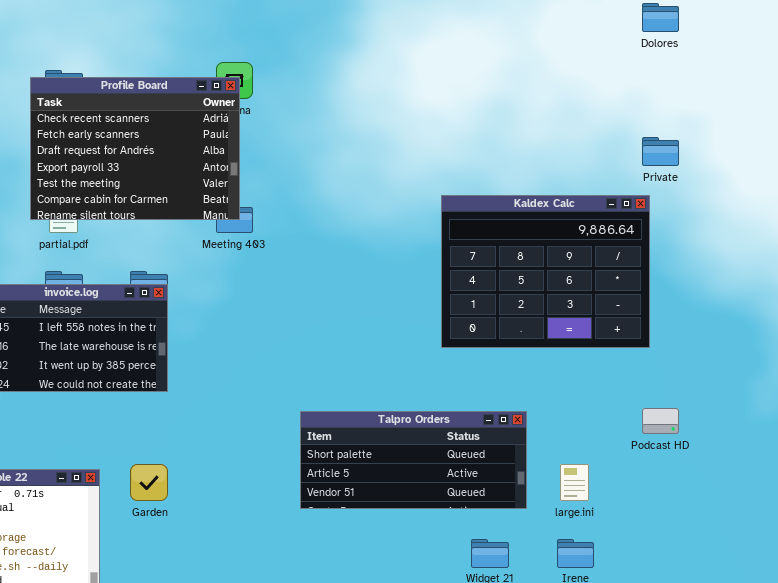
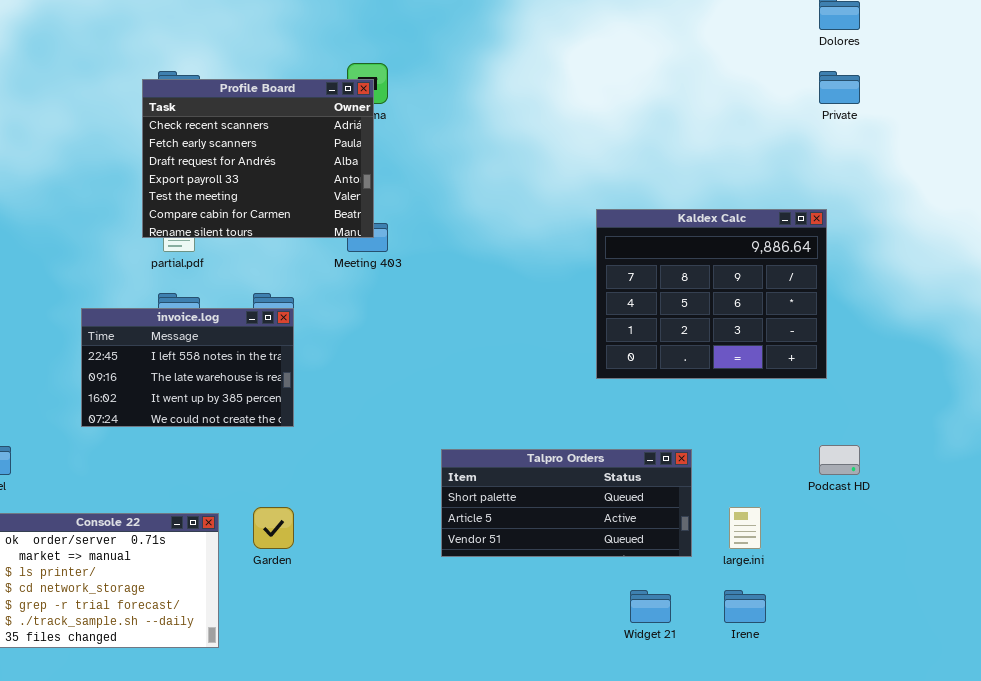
Private: [642,137,679,166] -> [819,71,860,104], moved

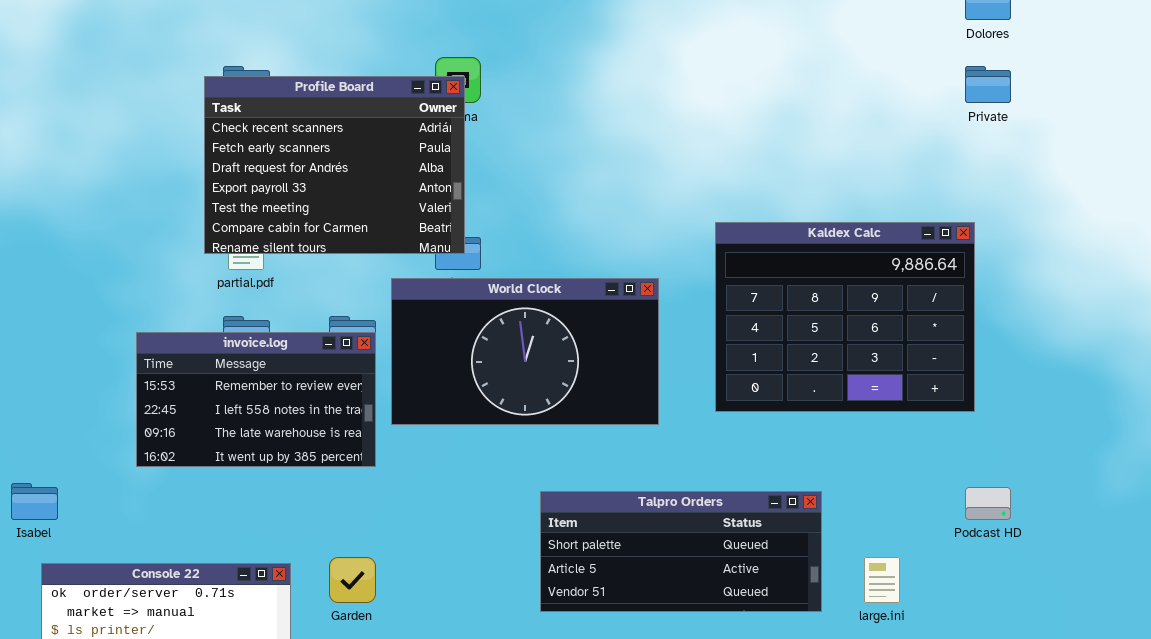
World Clock: none -> [391,278,659,425], opened
invoice.log: [81,308,294,427] -> [136,332,376,467], scrolled up 1 row

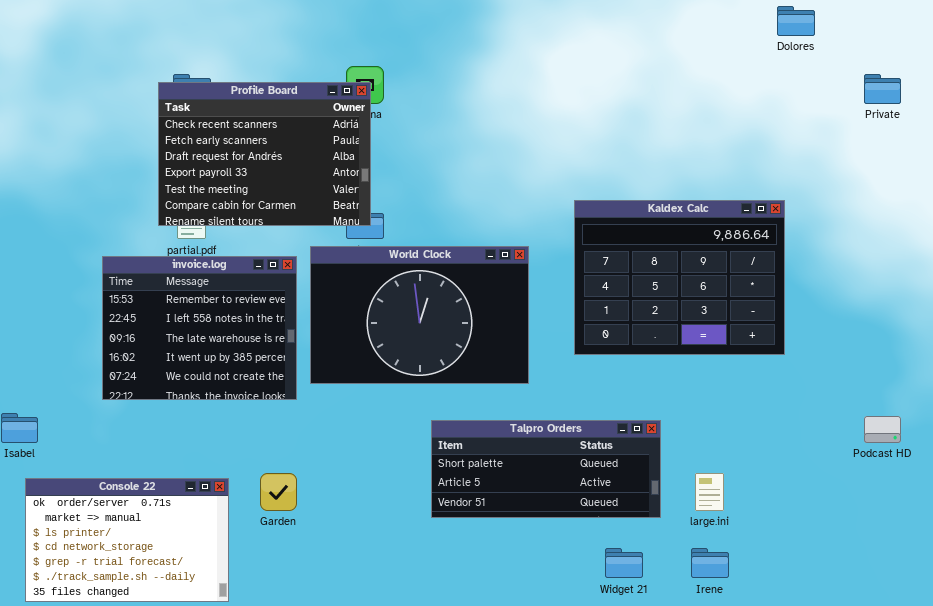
Private: [965,66,1011,103] -> [864,74,901,104], moved
World Clock: [391,278,659,425] -> [310,246,529,384], resized
invoice.log: [136,332,376,467] -> [102,256,297,400], resized
Podcast HD: [965,487,1011,520] -> [864,416,901,443], moved

